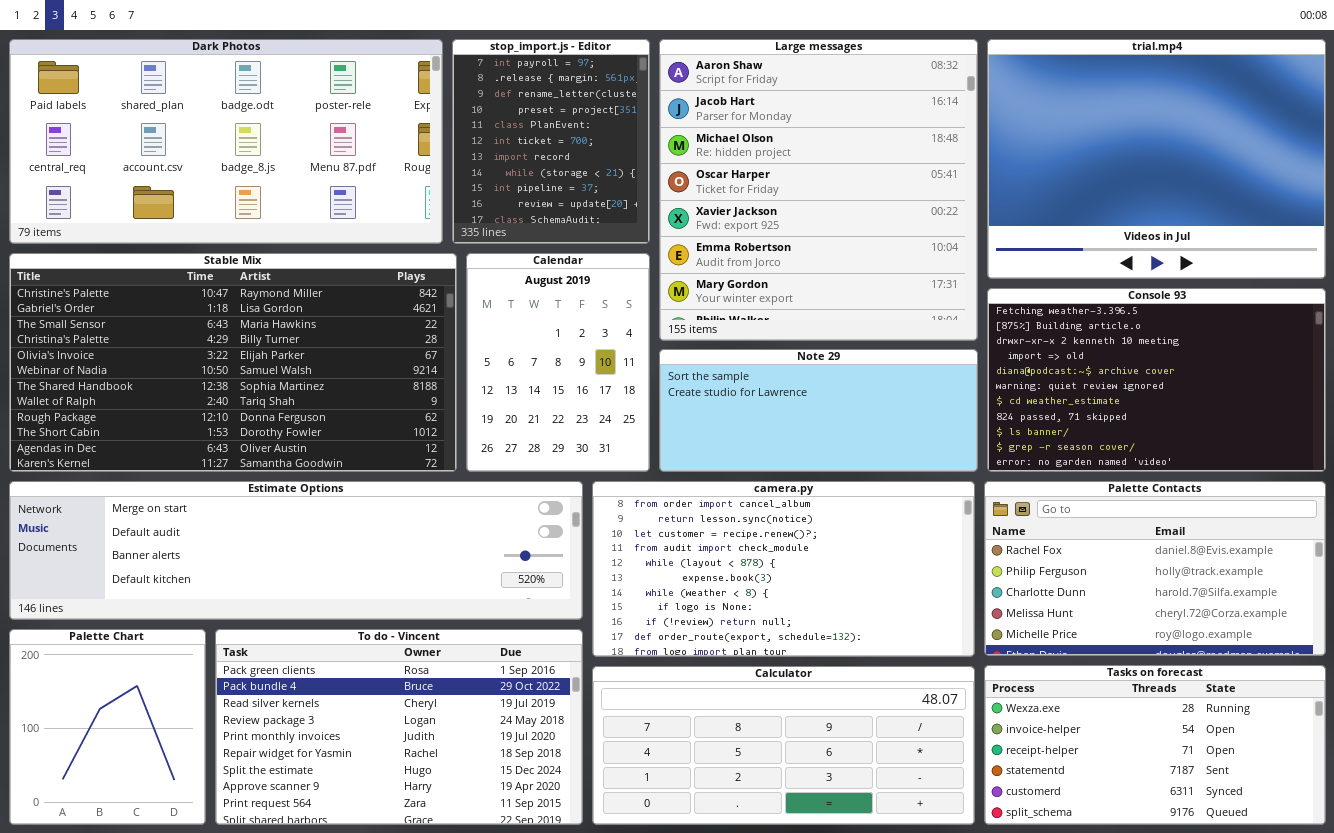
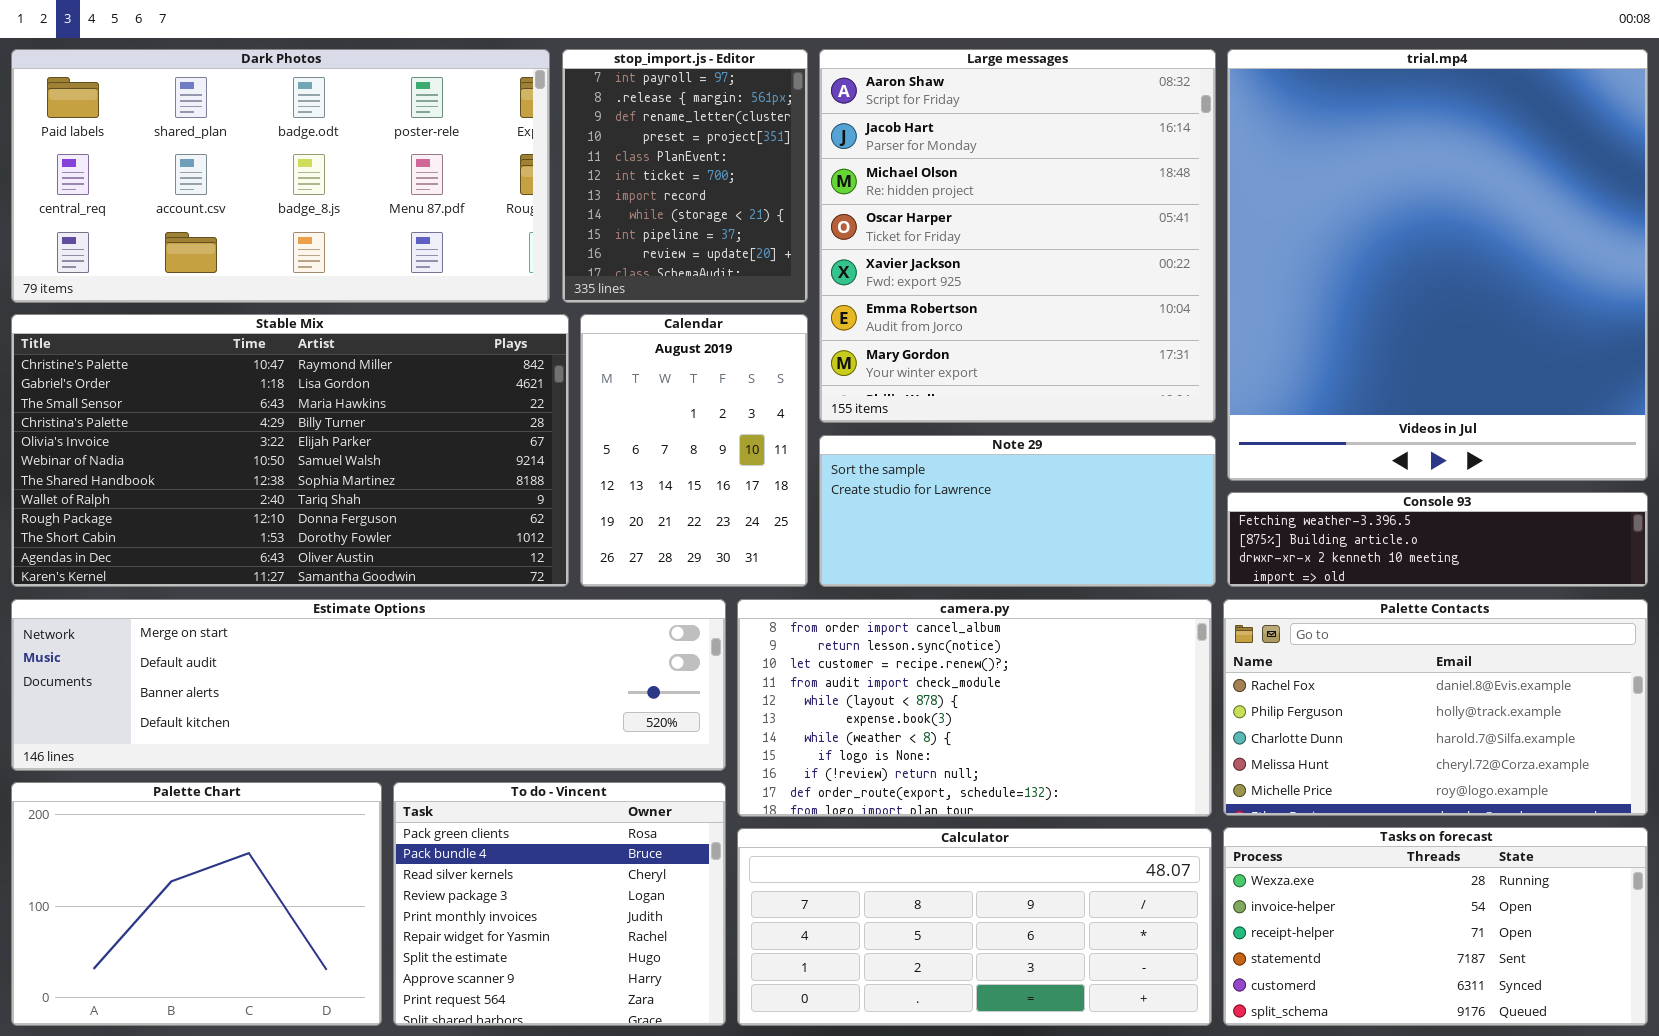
trial.mp4: [987,39,1326,279] -> [1227,49,1648,481], resized
Console 93: [987,288,1326,472] -> [1227,492,1648,587], resized
Palette Chart: [9,629,206,825] -> [11,782,382,1026], resized
To do - Vincent: [215,629,583,825] -> [393,782,726,1026], resized

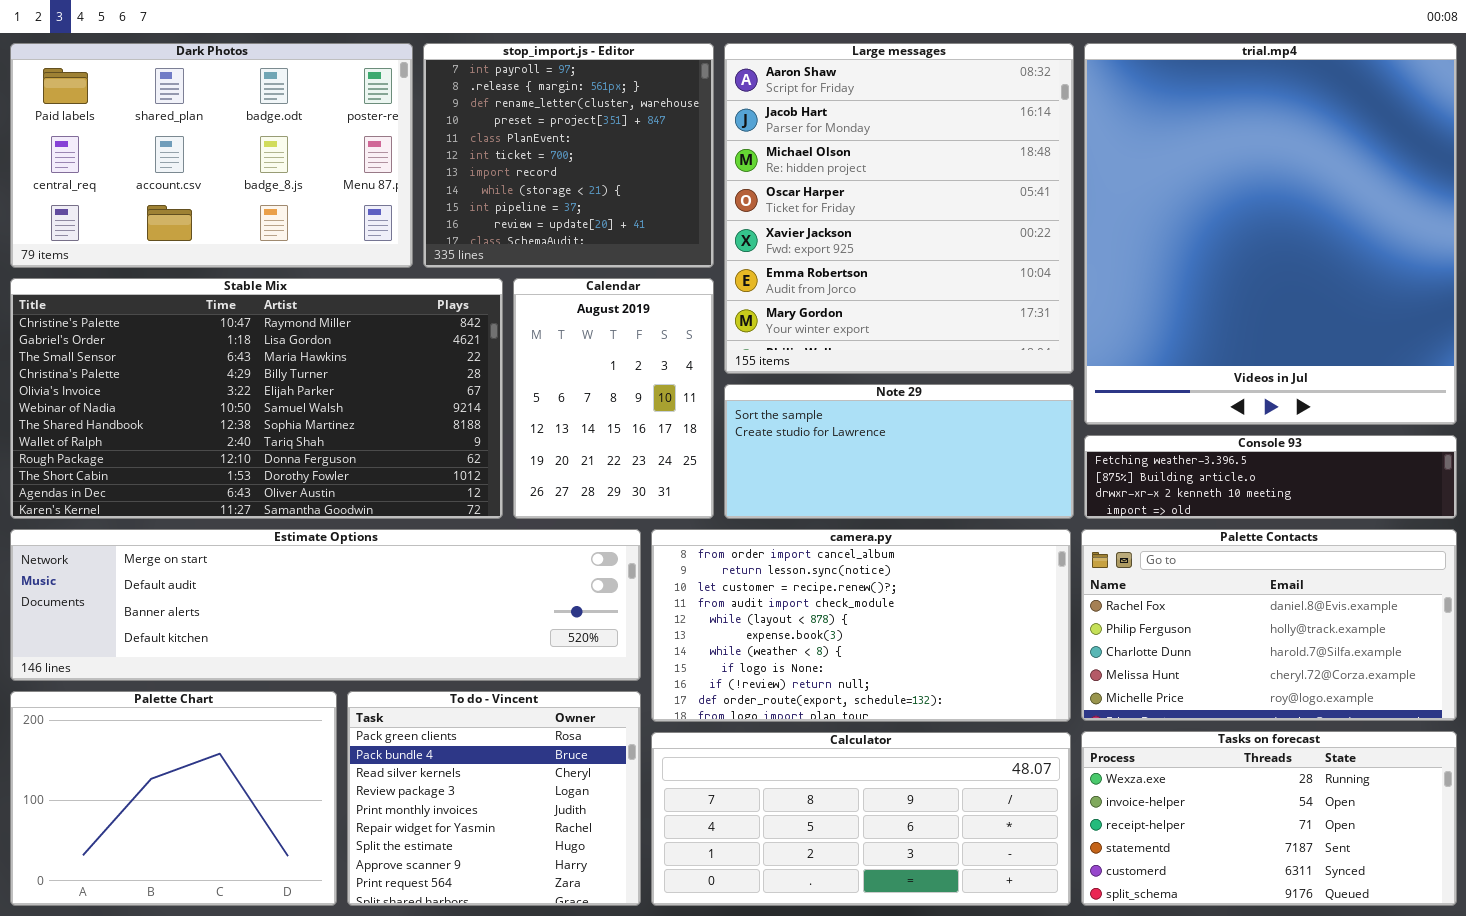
Dark Photos: [11,49,550,303] -> [10,43,413,268], resized
stop_import.js - Editor: [562,49,808,303] -> [423,43,714,268], resized

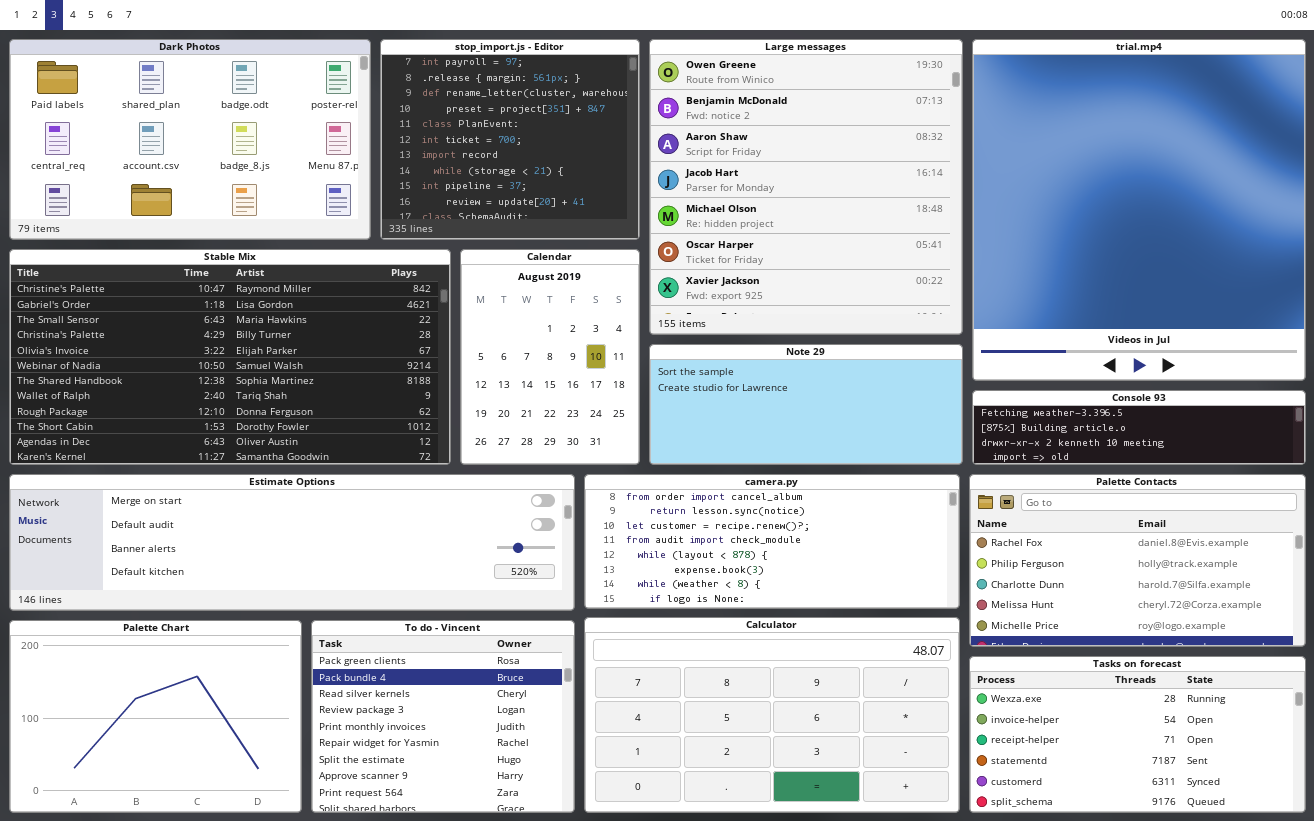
Large messages: [724,43,1074,374] -> [649,39,963,335], scrolled up 2 rows
camera.py: [651,529,1071,722] -> [584,474,960,609], resized
Calculator: [651,732,1071,906] -> [584,617,960,813], resized

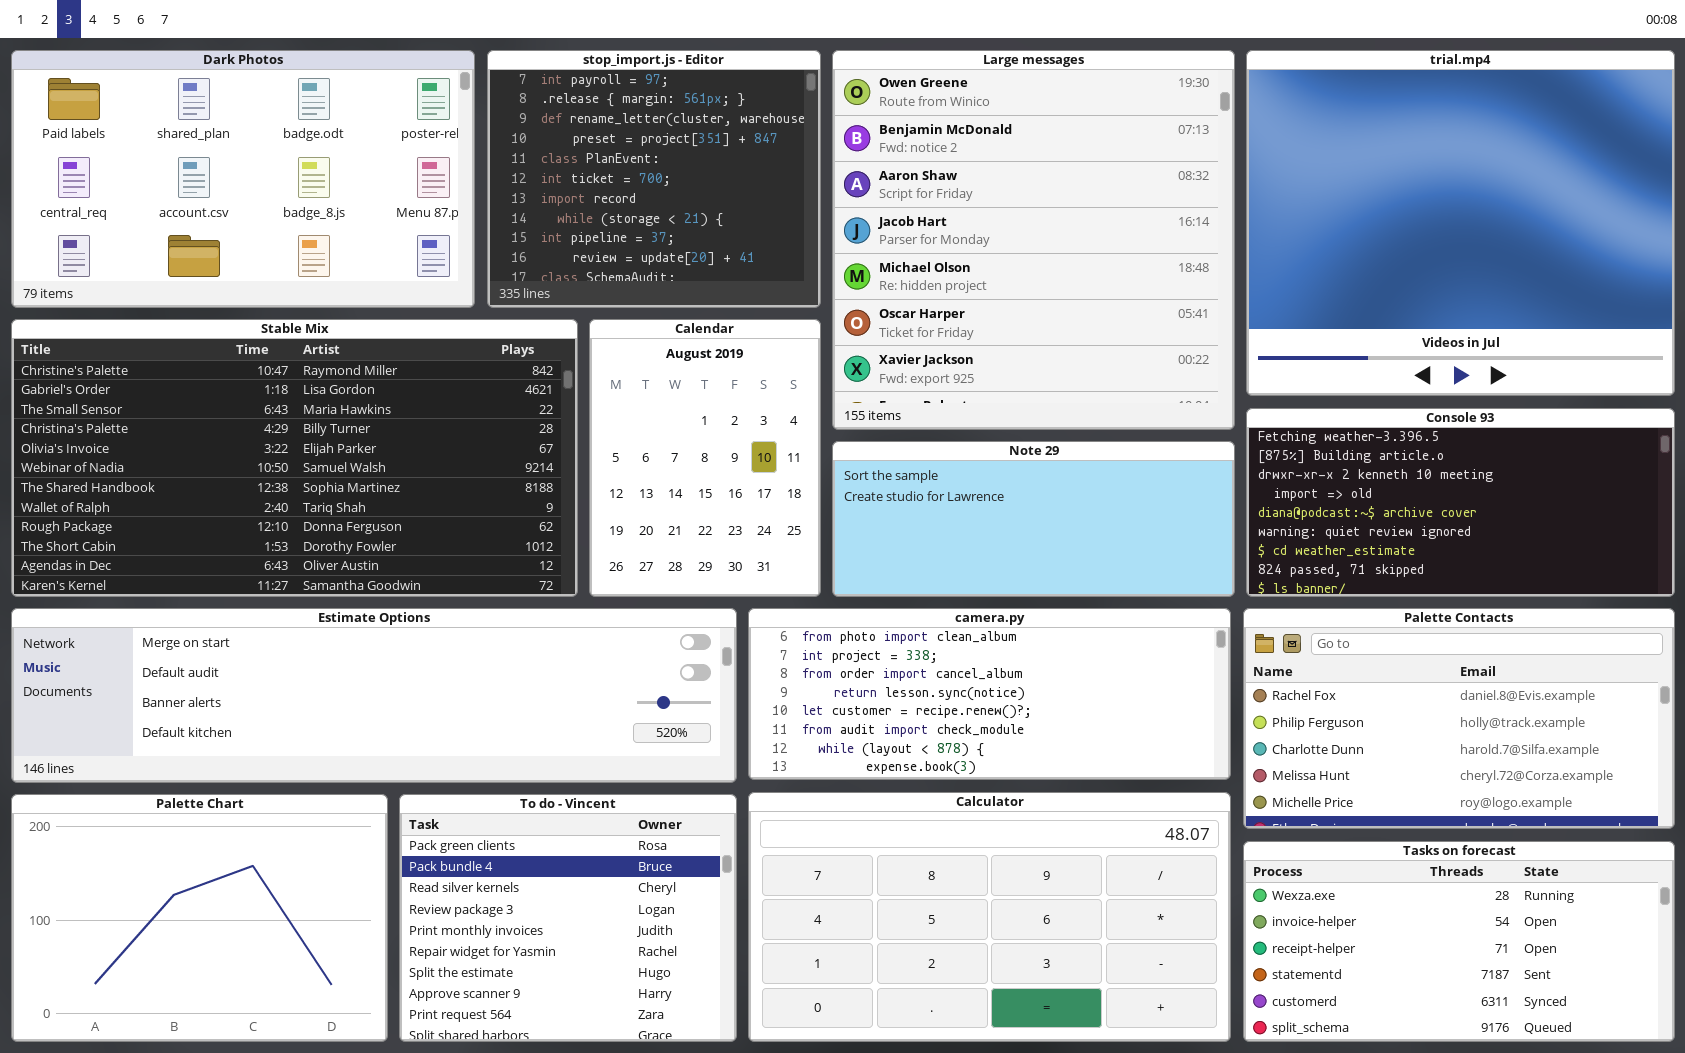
trial.mp4: [972,39,1306,381] -> [1246,50,1675,396], resized
Console 93: [972,390,1306,465] -> [1246,408,1675,597], resized
camera.py: [584,474,960,609] -> [748,608,1231,780], scrolled up 2 rows

